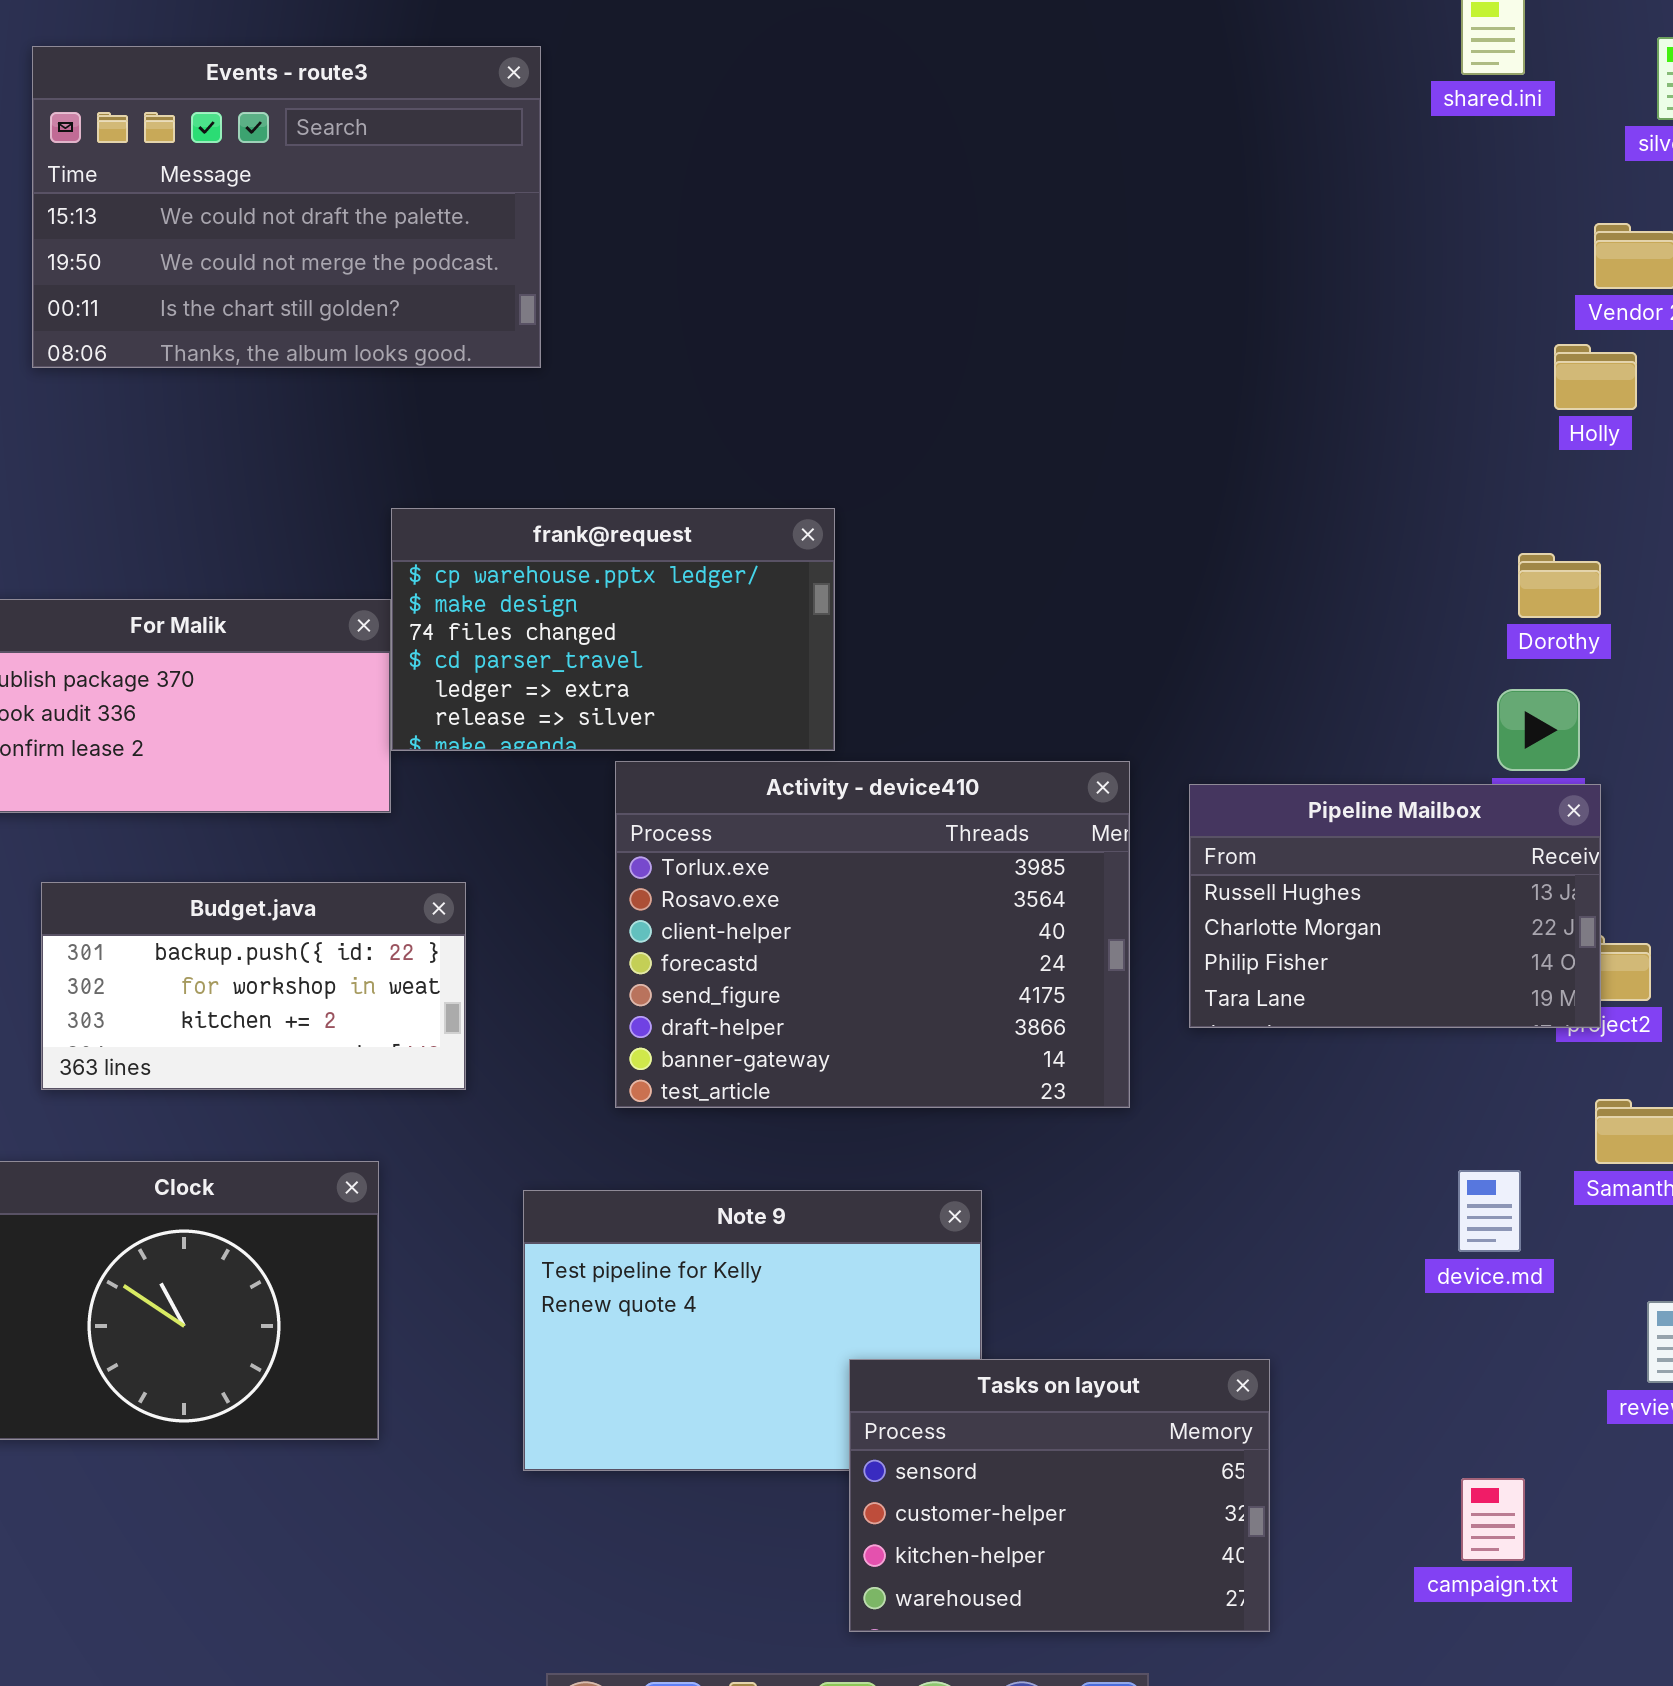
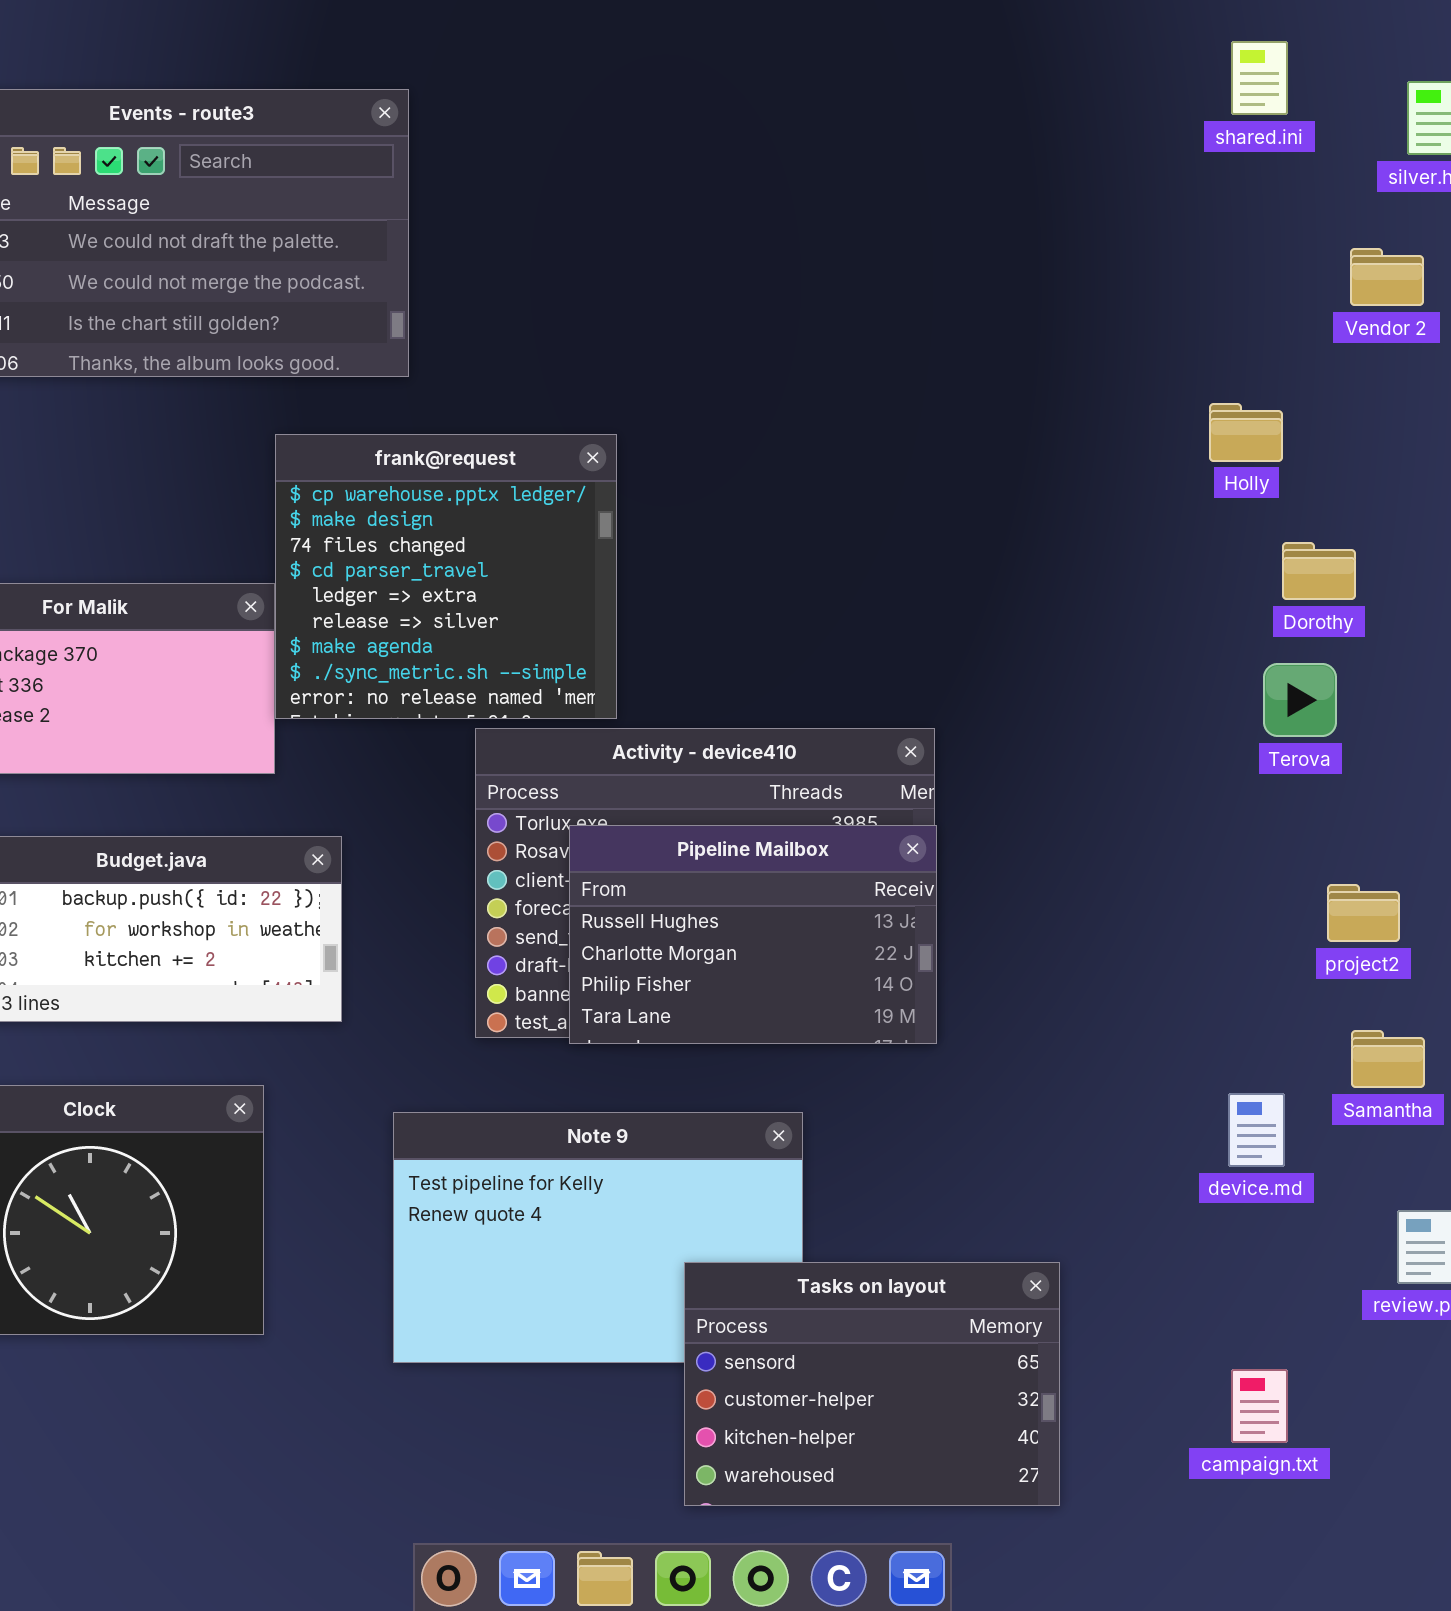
Holly: [1554,344,1637,410] -> [1209,403,1283,462], moved
frank@request: [391,508,835,751] -> [275,434,617,719], resized
Pipeline Mailbox: [1189,784,1601,1028] -> [569,825,937,1044], moved

